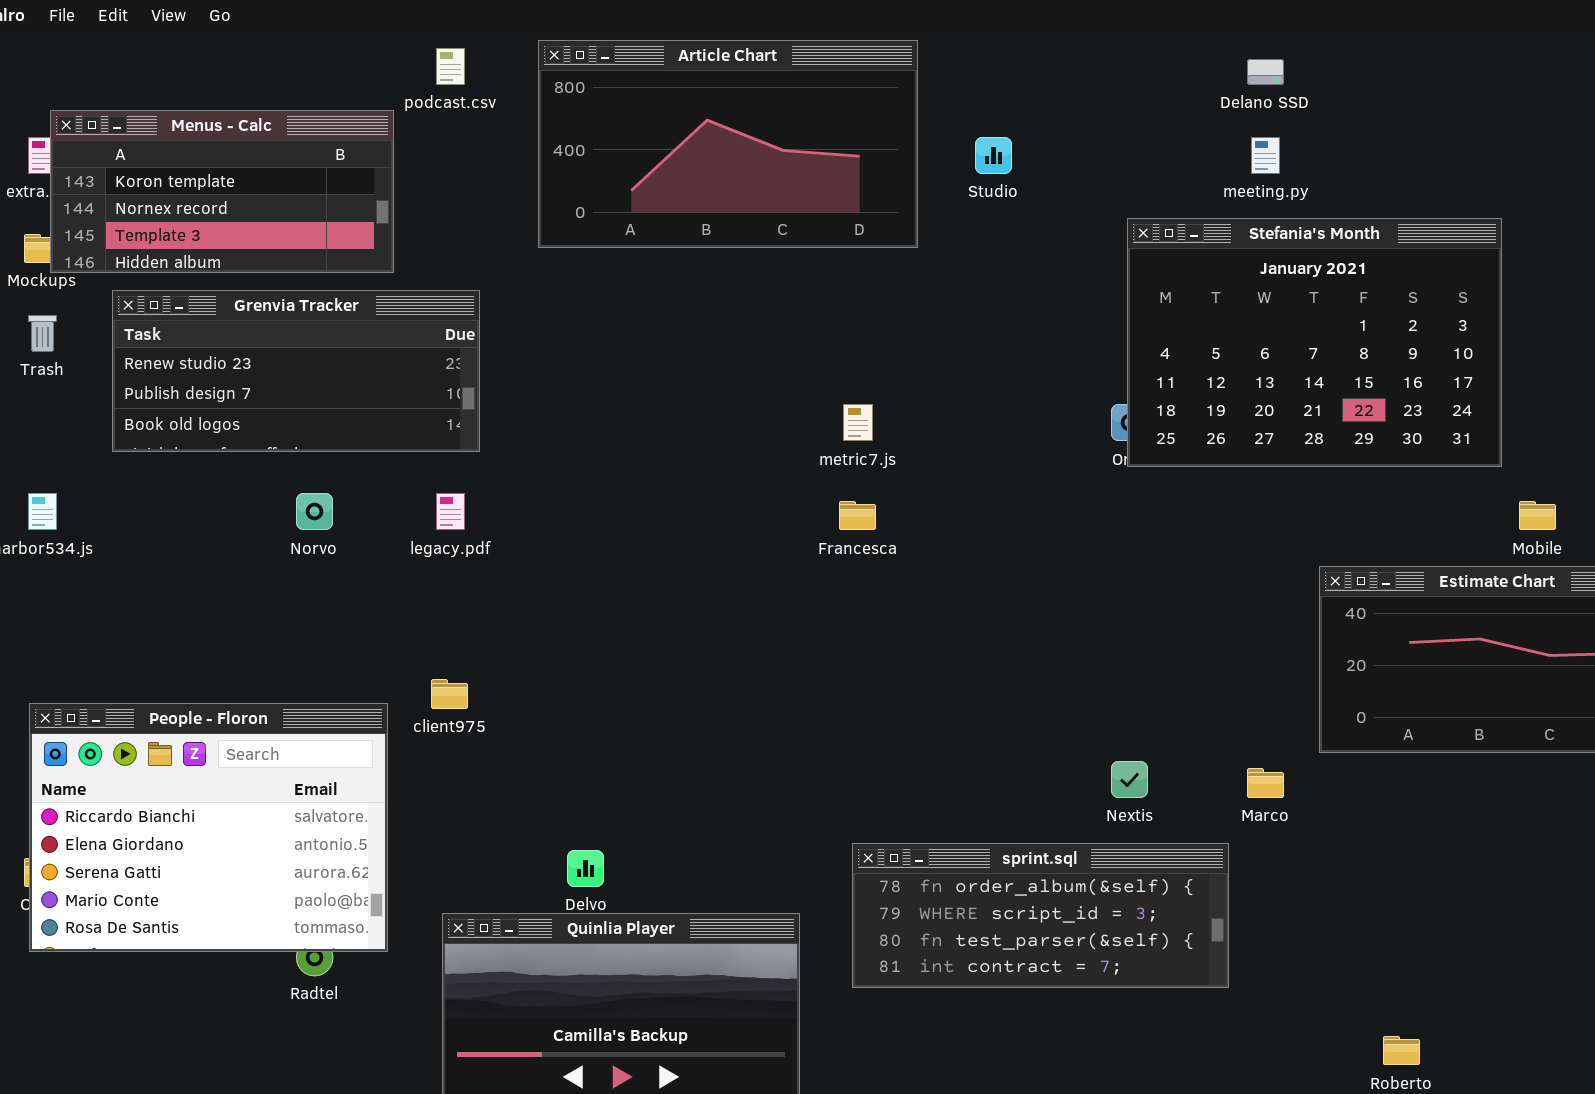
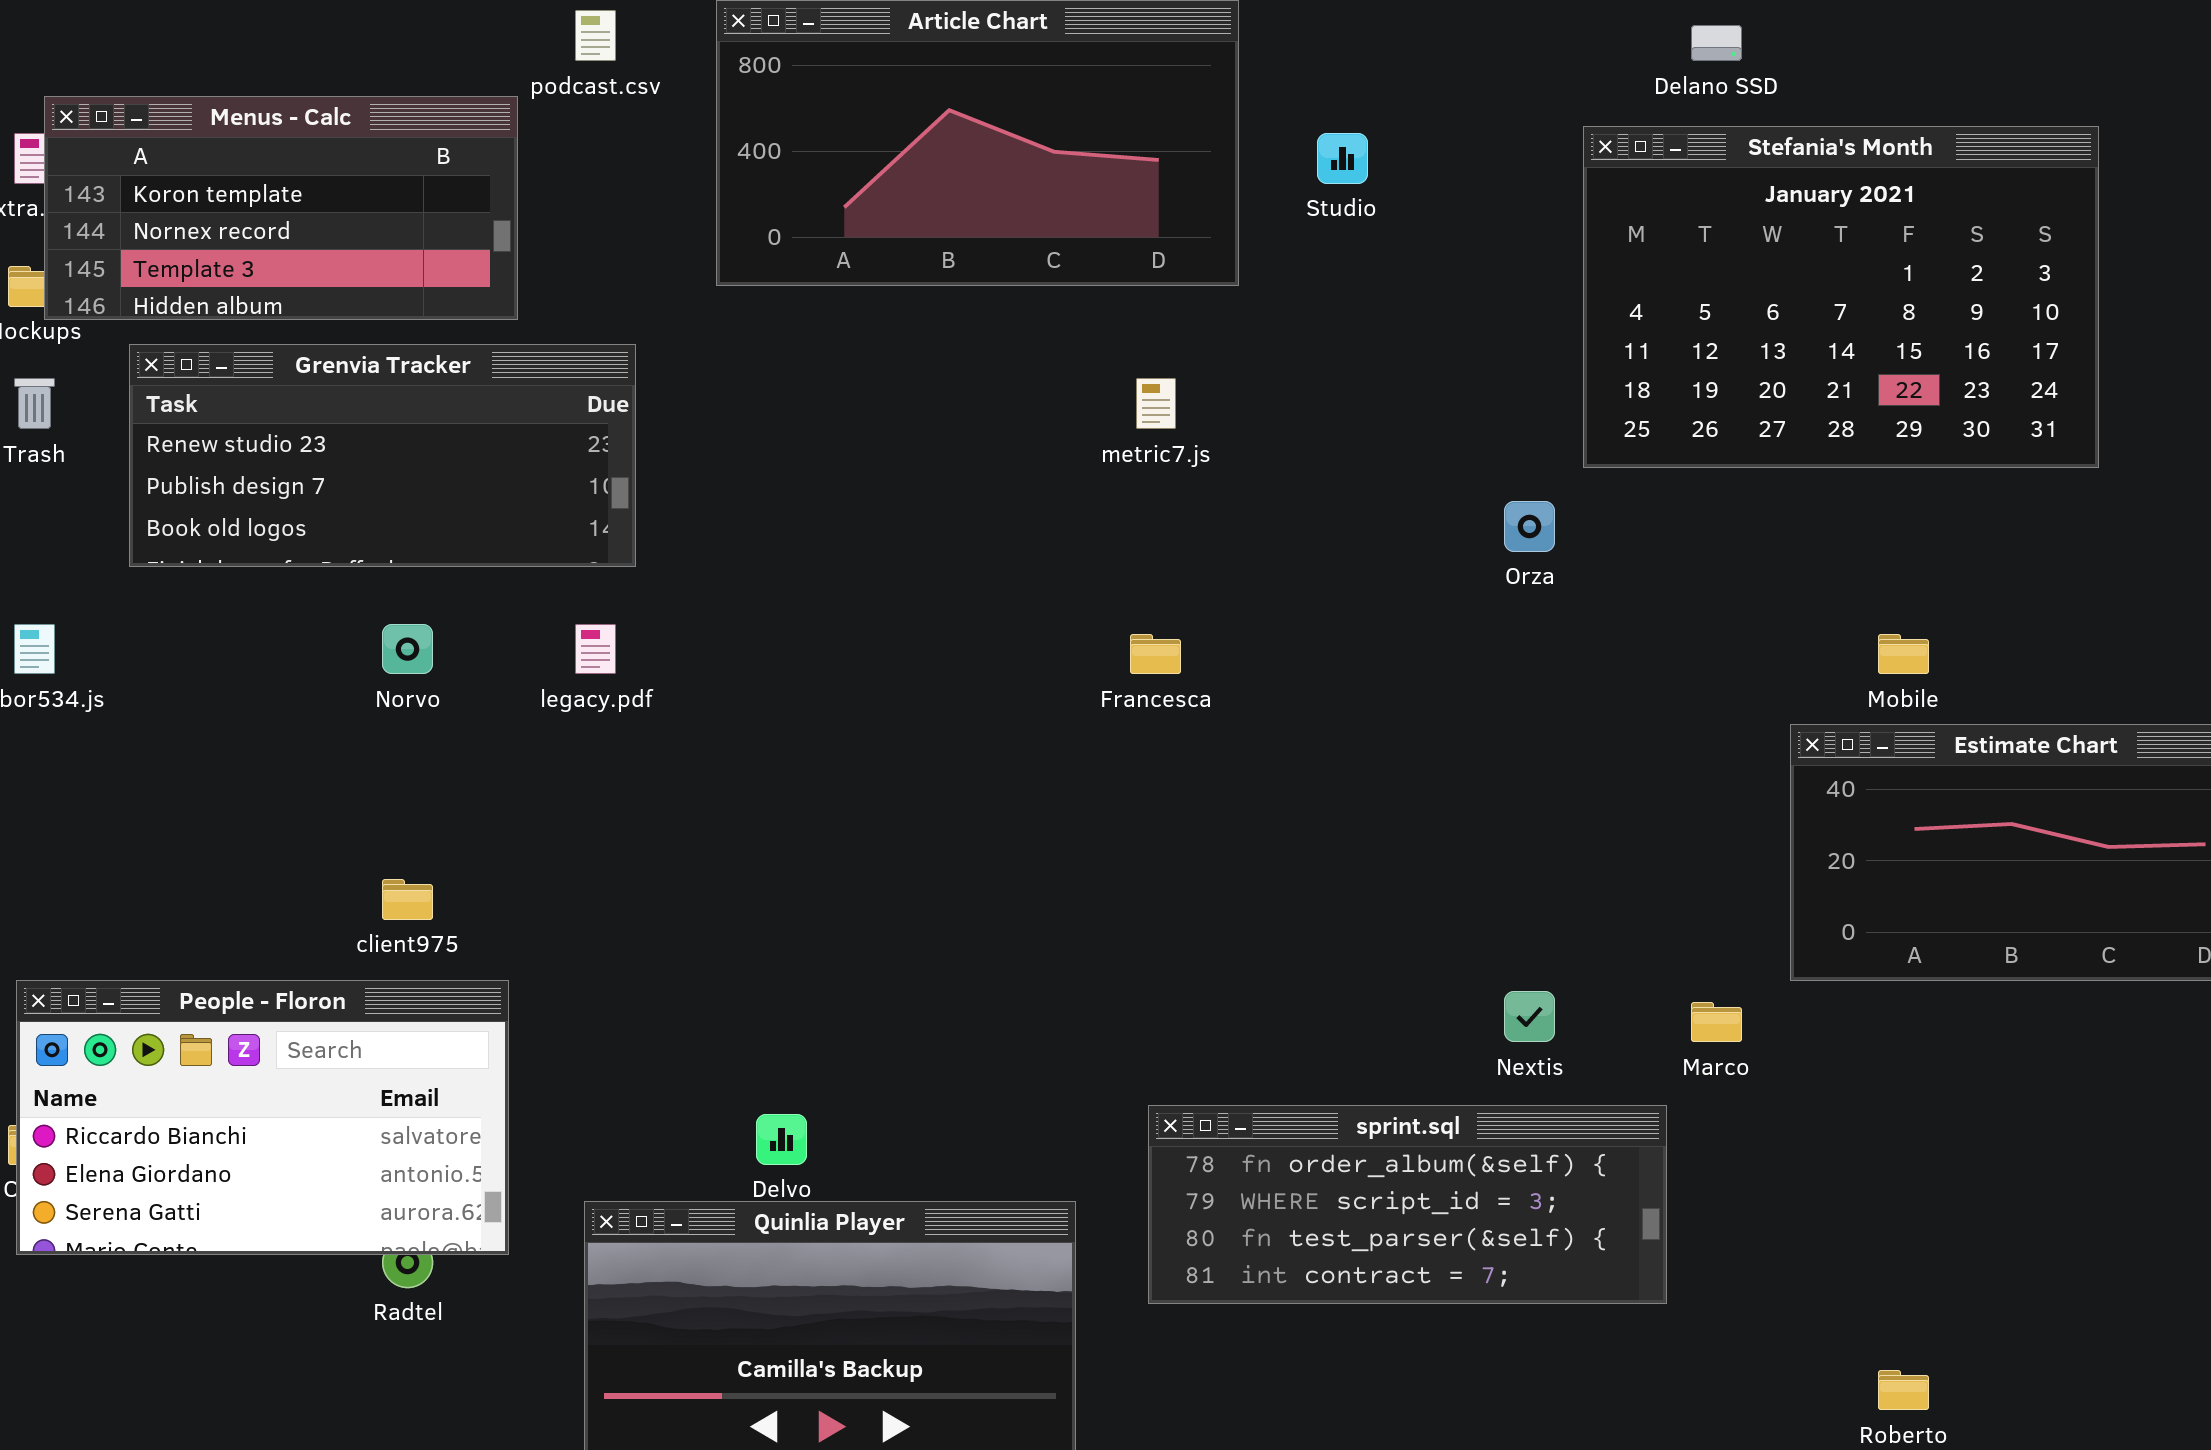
Stefania's Month: [1127,218,1502,467] -> [1583,126,2099,468], moved
metric7.js: [843,404,873,441] -> [1136,378,1176,429], moved
Mobile: [1519,501,1556,530] -> [1878,634,1929,674], moved
client975: [431,679,468,709] -> [382,879,433,920], moved
People - Floron: [29,703,388,952] -> [16,980,509,1255], resized

